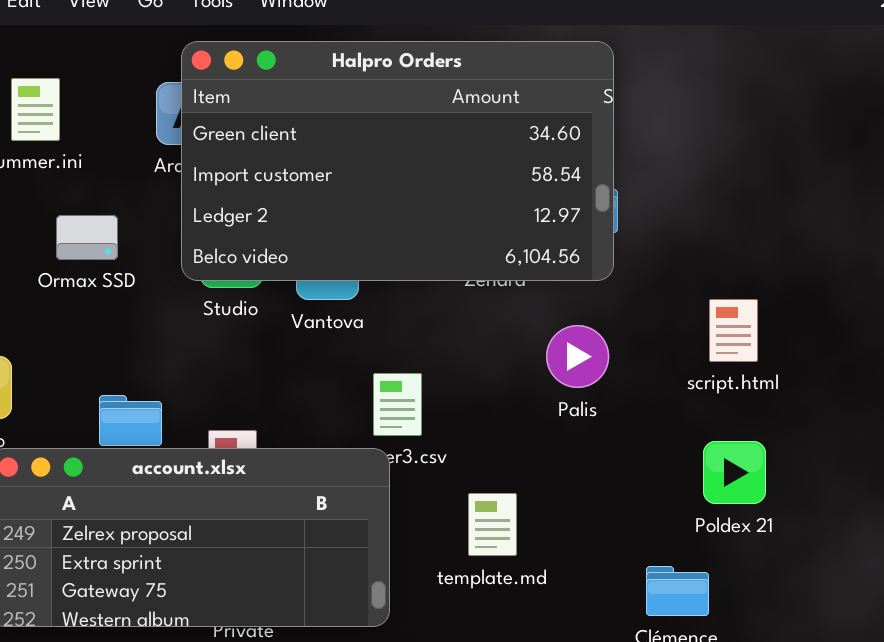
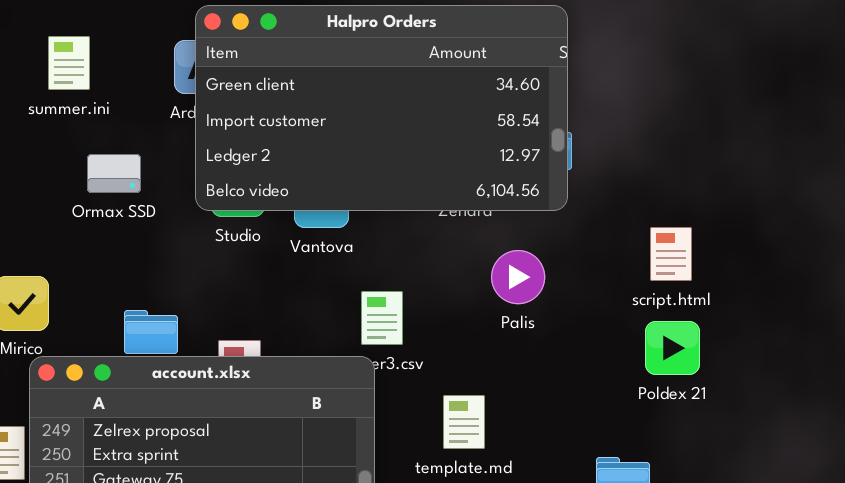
Palis: [546,325,609,388] -> [491,250,545,304], moved
Poldex 21: [703,441,766,504] -> [645,321,700,375], moved

